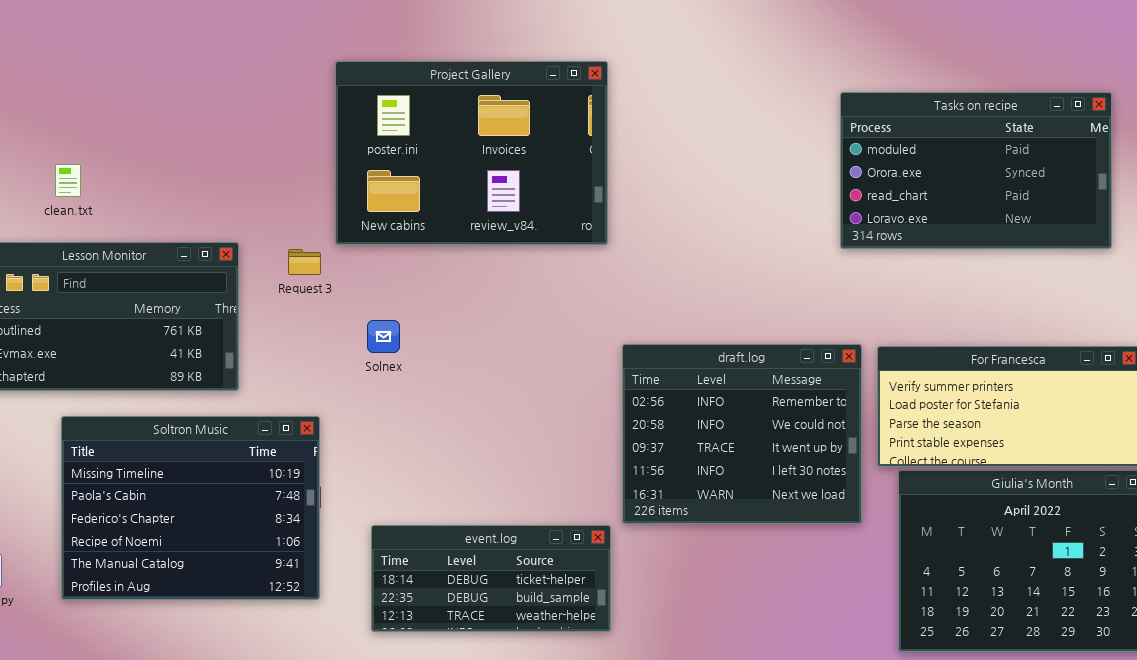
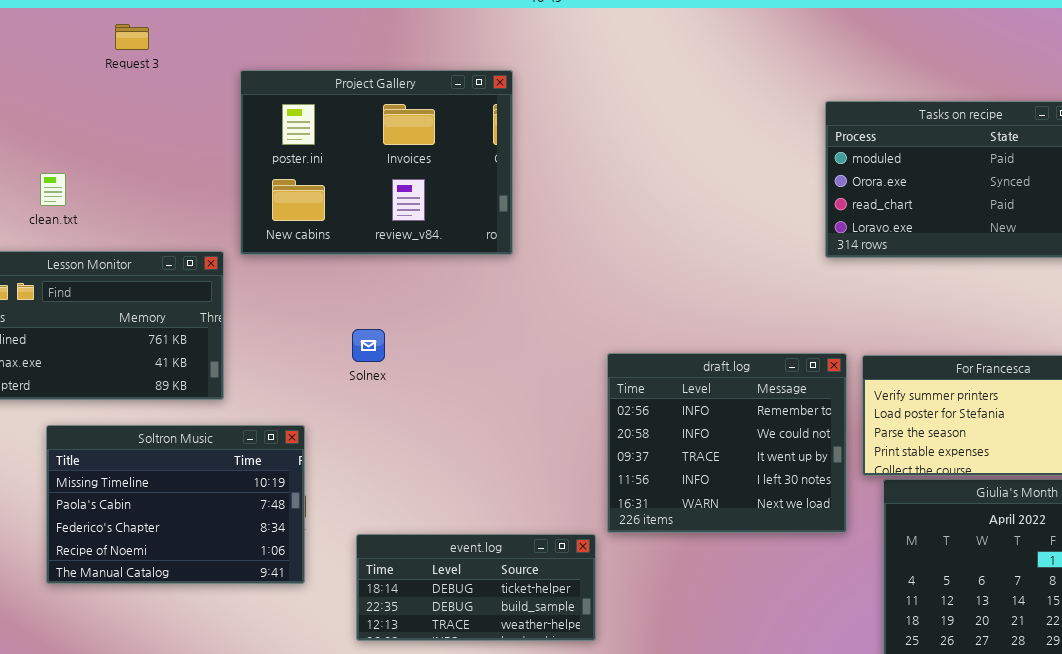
Project Gallery: [335,61,608,245] -> [240,70,513,255], moved
Request 3: [288,249,321,275] -> [115,24,149,50], moved
Soltron Music: [61,416,320,600] -> [46,425,305,584], resized

